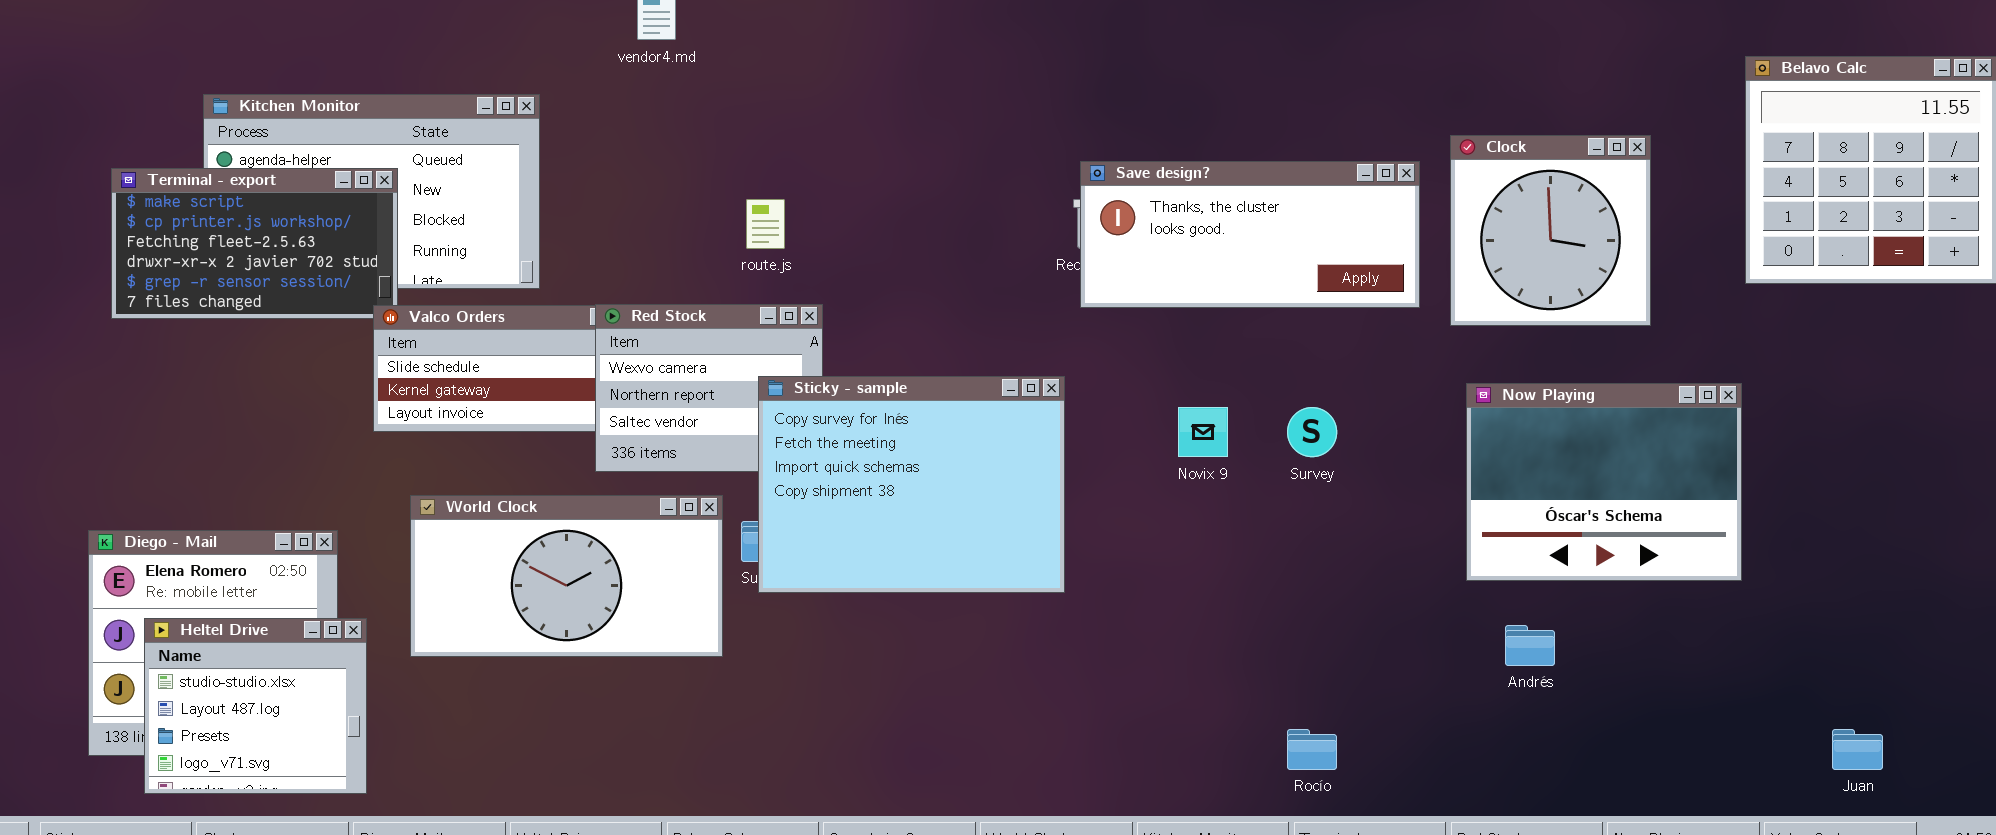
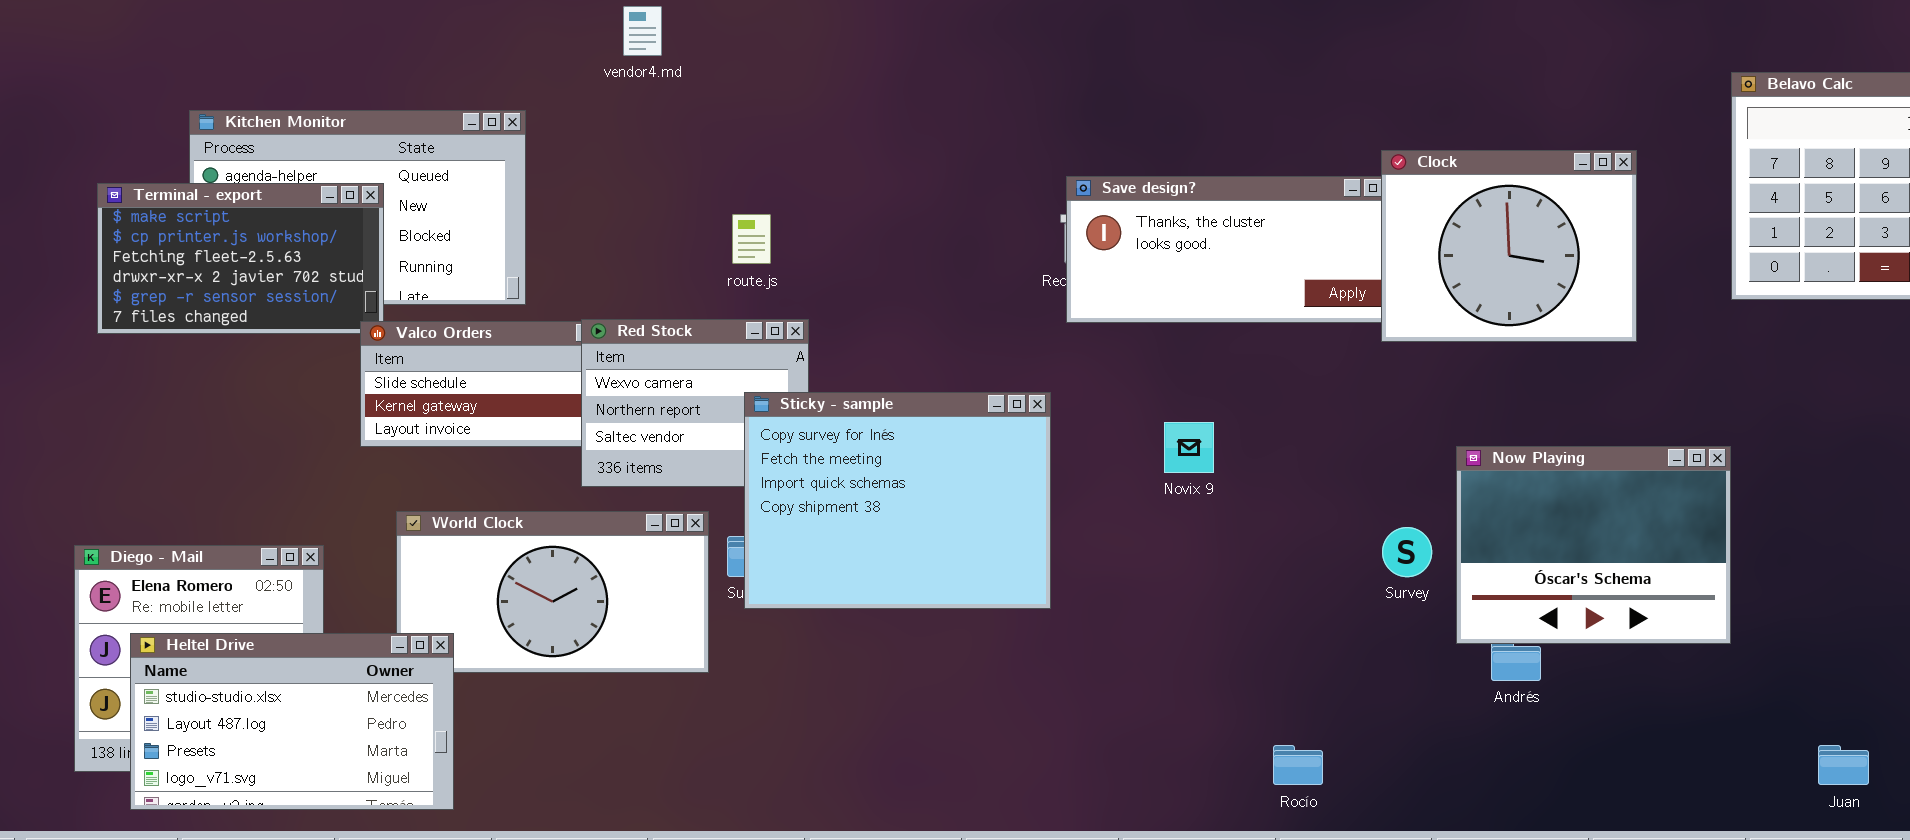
Clock: [1450,135,1651,326] -> [1381,150,1637,342], resized
Now Playing: [1466,383,1742,581] -> [1456,446,1731,644], moved
Survey: [1287,407,1337,457] -> [1382,527,1432,577], moved
Heltel Drive: [144,618,367,794] -> [130,633,454,810], resized

